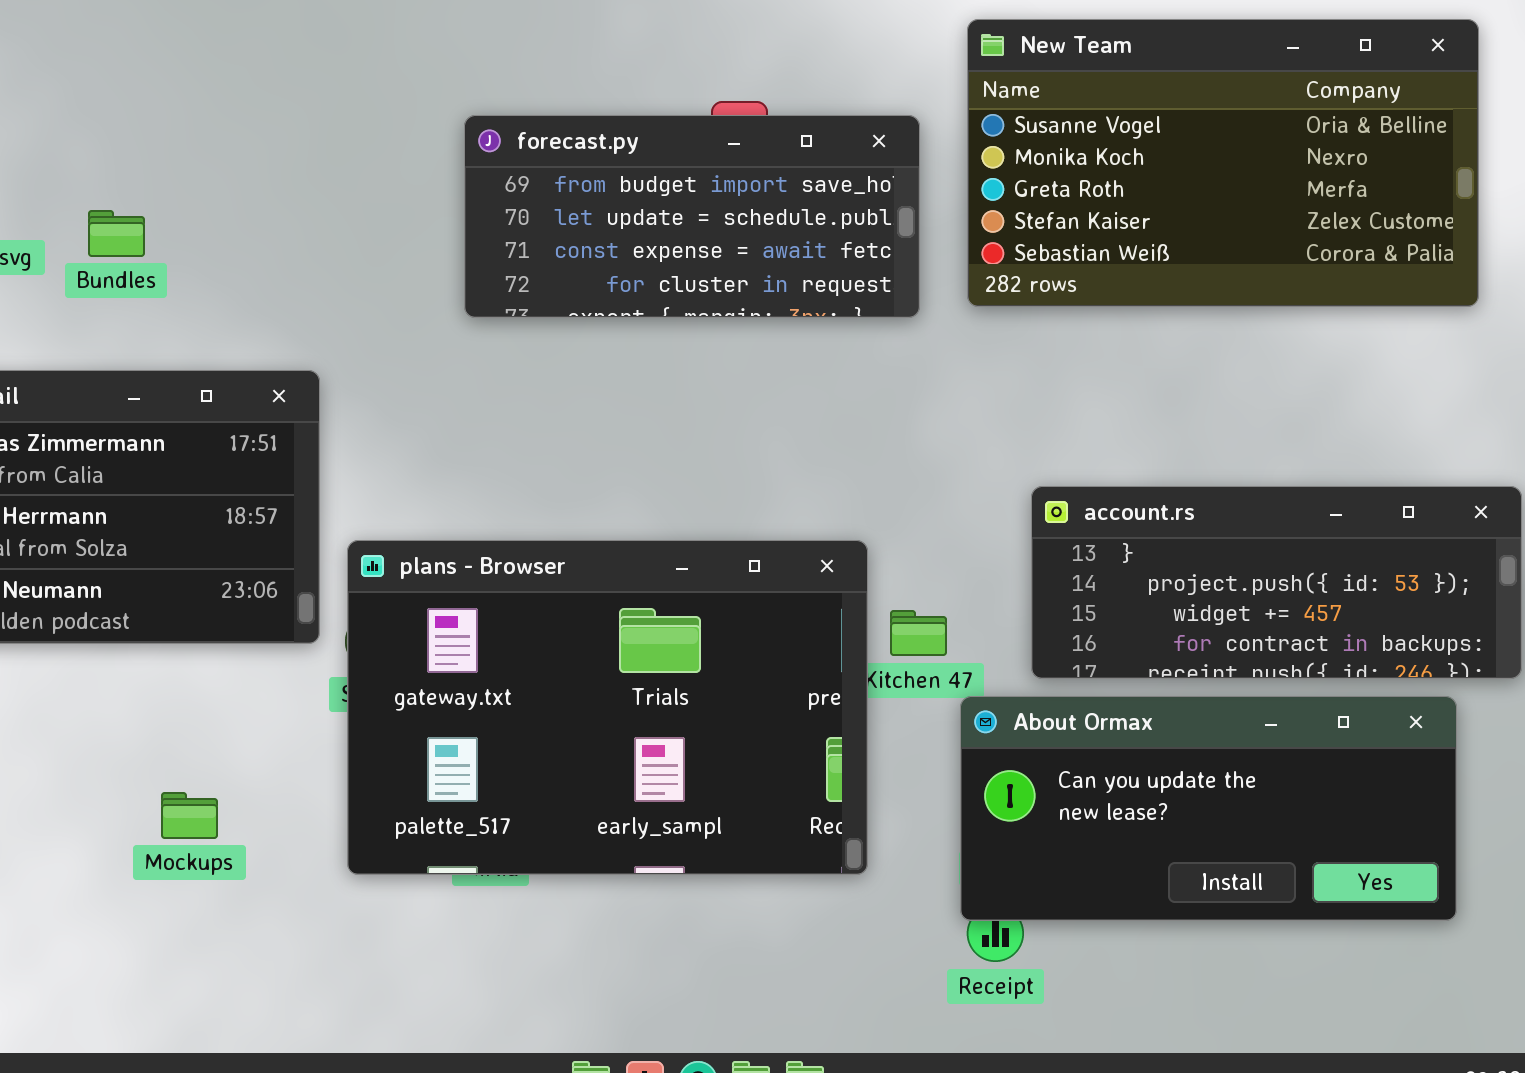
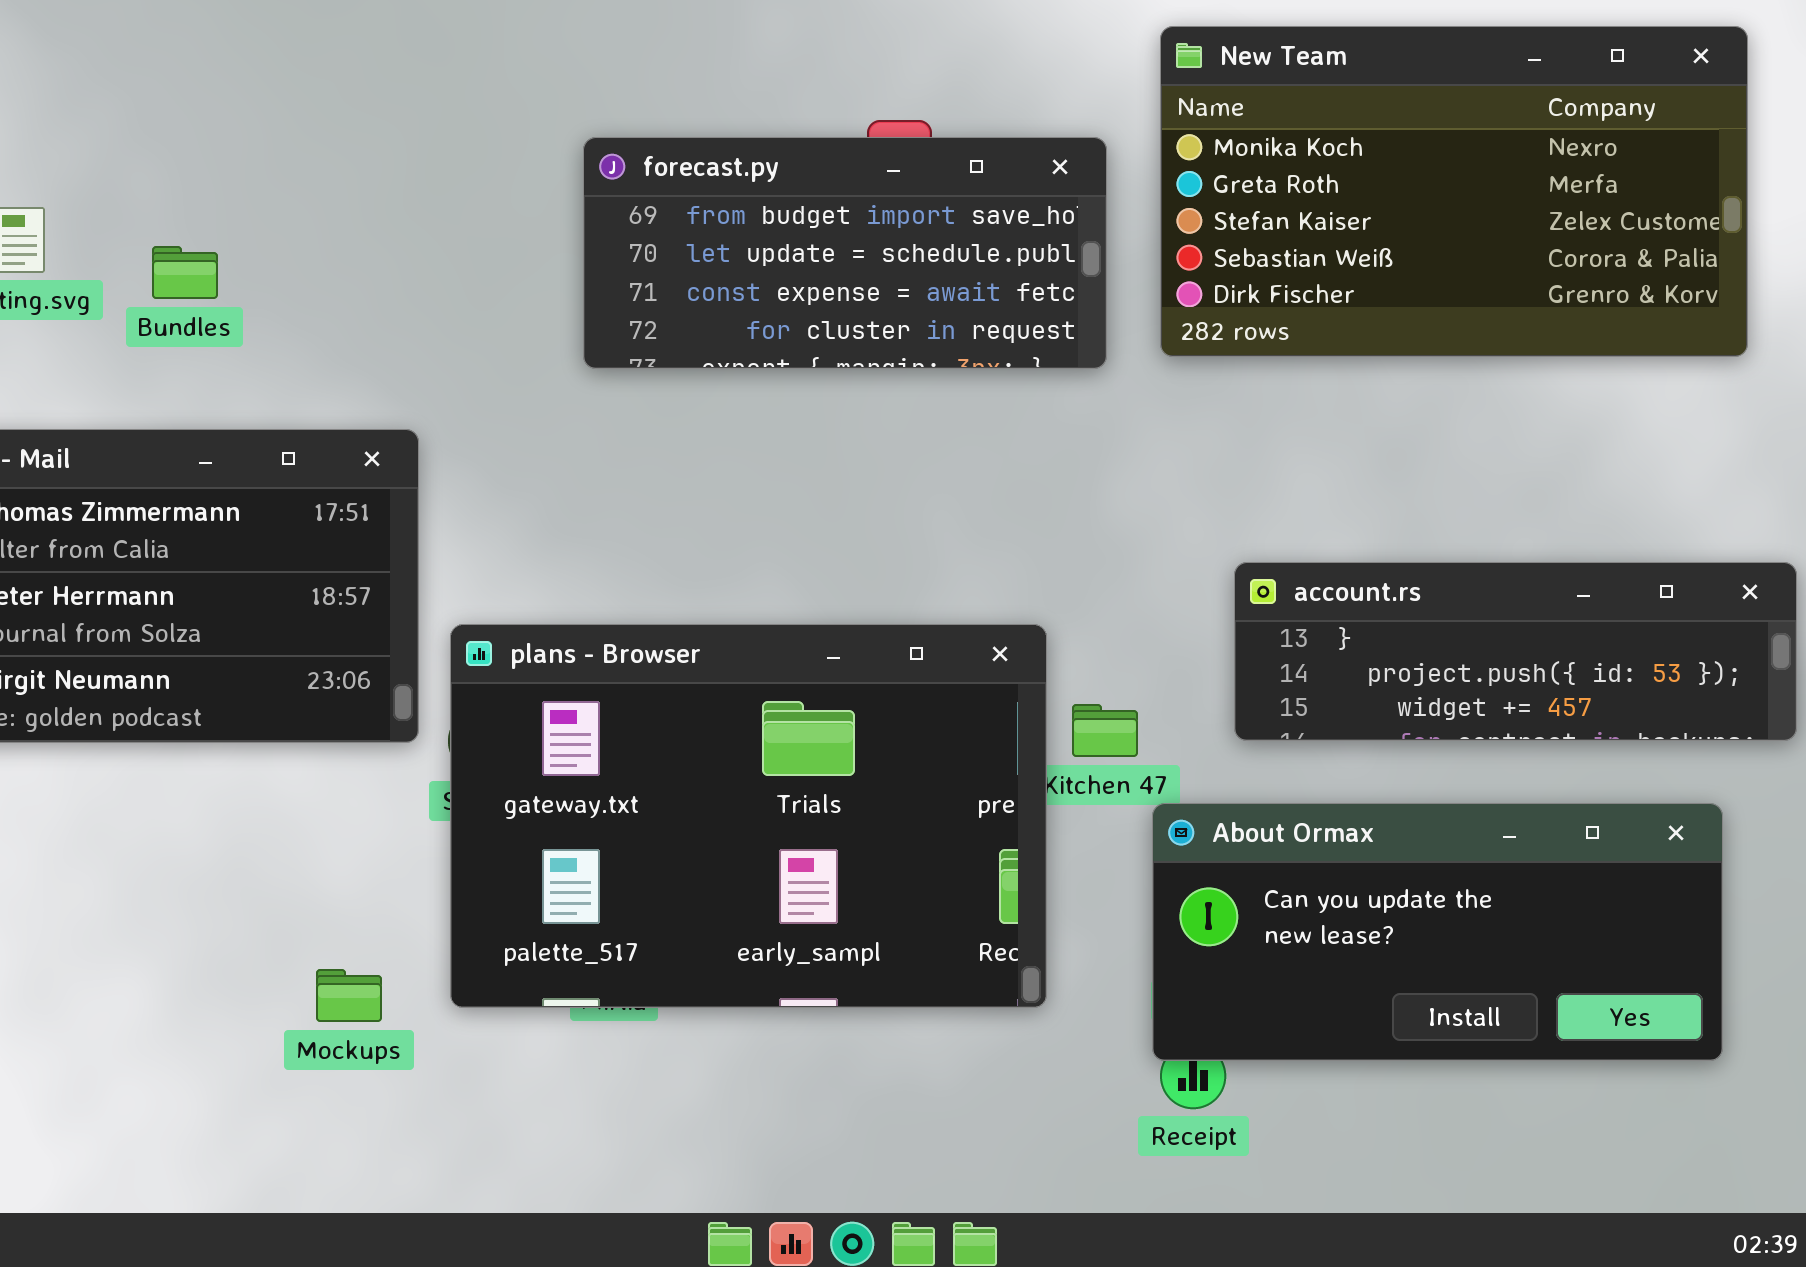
New Team: [967,19,1479,307] -> [1160,26,1748,357], scrolled down 1 row
account.rs: [1031,486,1522,679] -> [1234,562,1797,741], resized
Mockups: [161,792,218,839] -> [316,969,382,1022], moved

